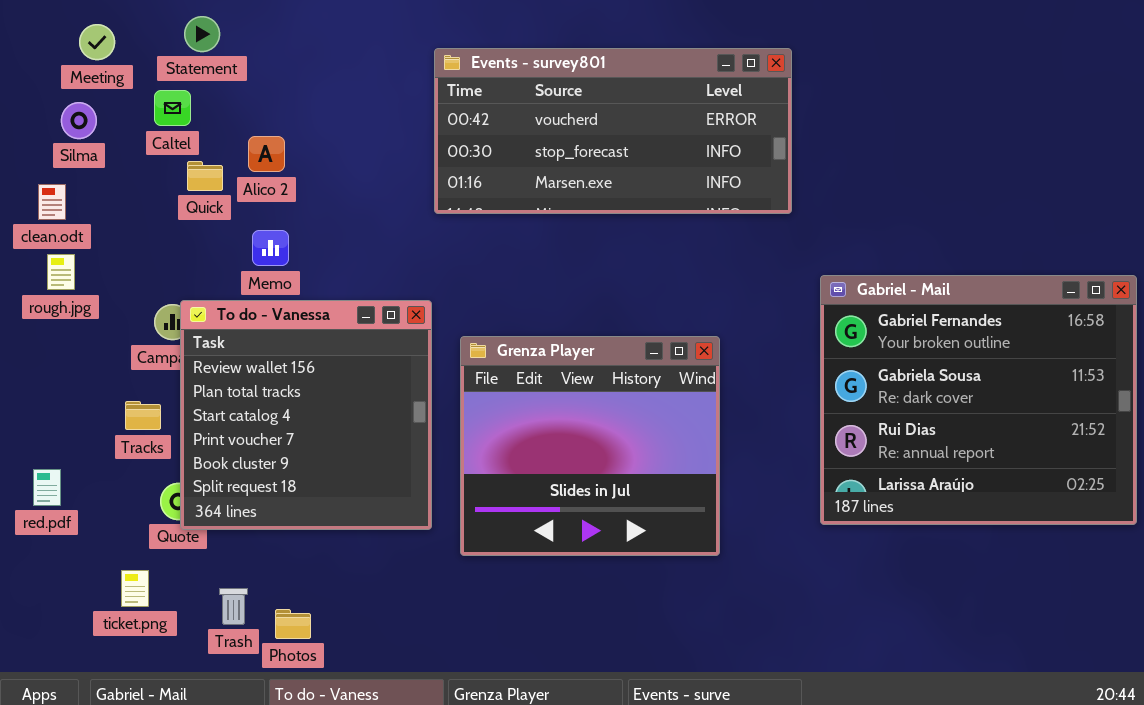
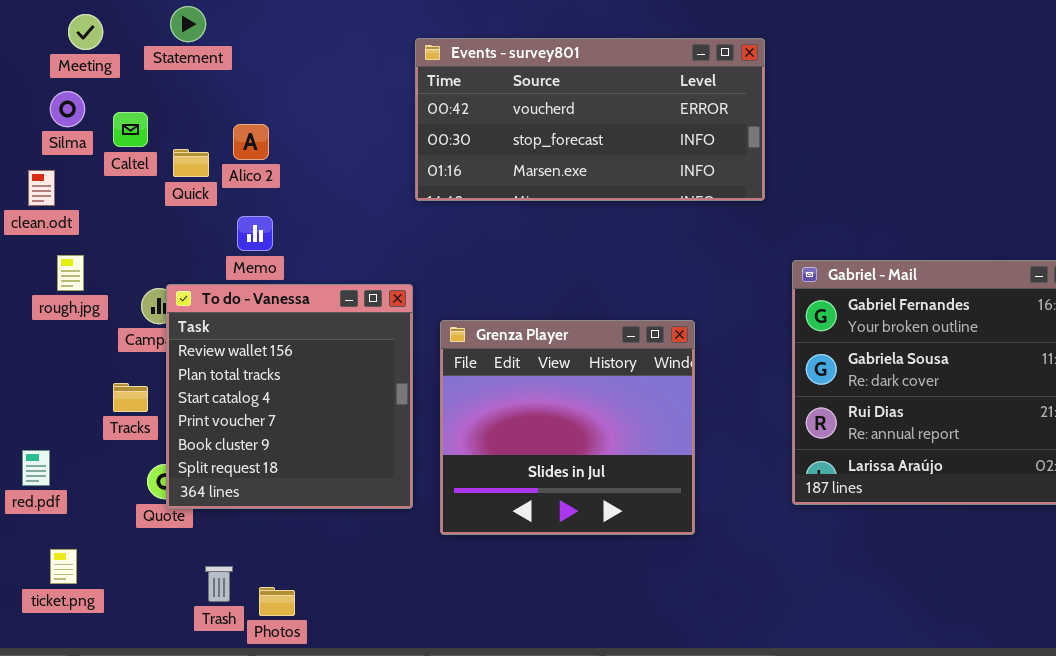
Caltel: [154,90,191,126] -> [113,112,148,147], moved
rough.jpg: [47,254,75,290] -> [57,255,84,291], moved
ticket.png: [121,570,149,607] -> [50,549,77,584], moved

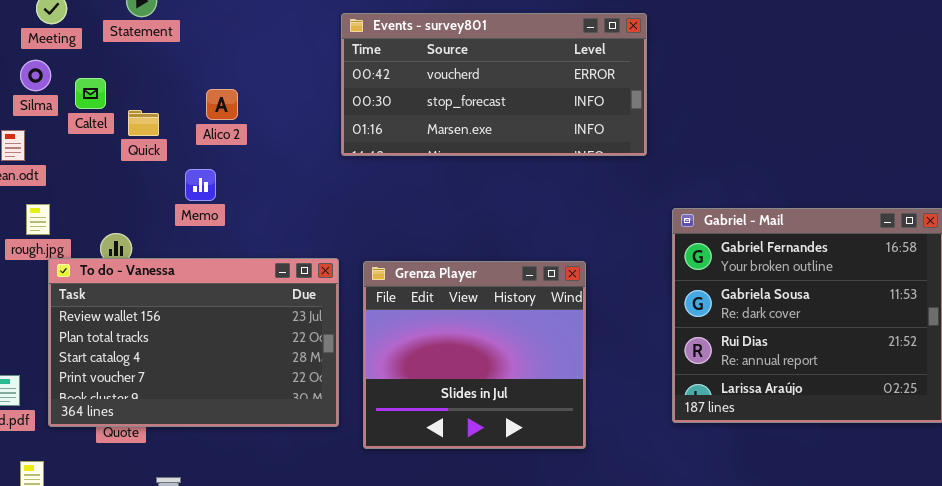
Alico 2: [233,124,269,160] -> [206,89,238,120], moved
To do - Vanessa: [166,284,413,509] -> [48,258,339,427], resized

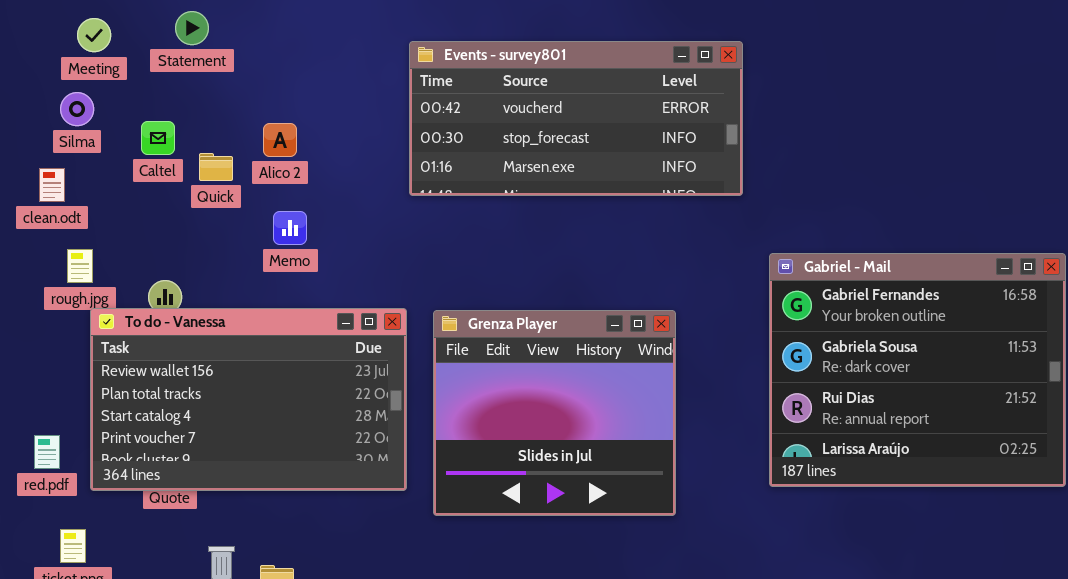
Caltel: [75,78,106,109] -> [141,121,175,155], moved
Quick: [128,110,159,136] -> [199,153,233,181], moved
Memo: [185,169,216,201] -> [273,211,307,245], moved

